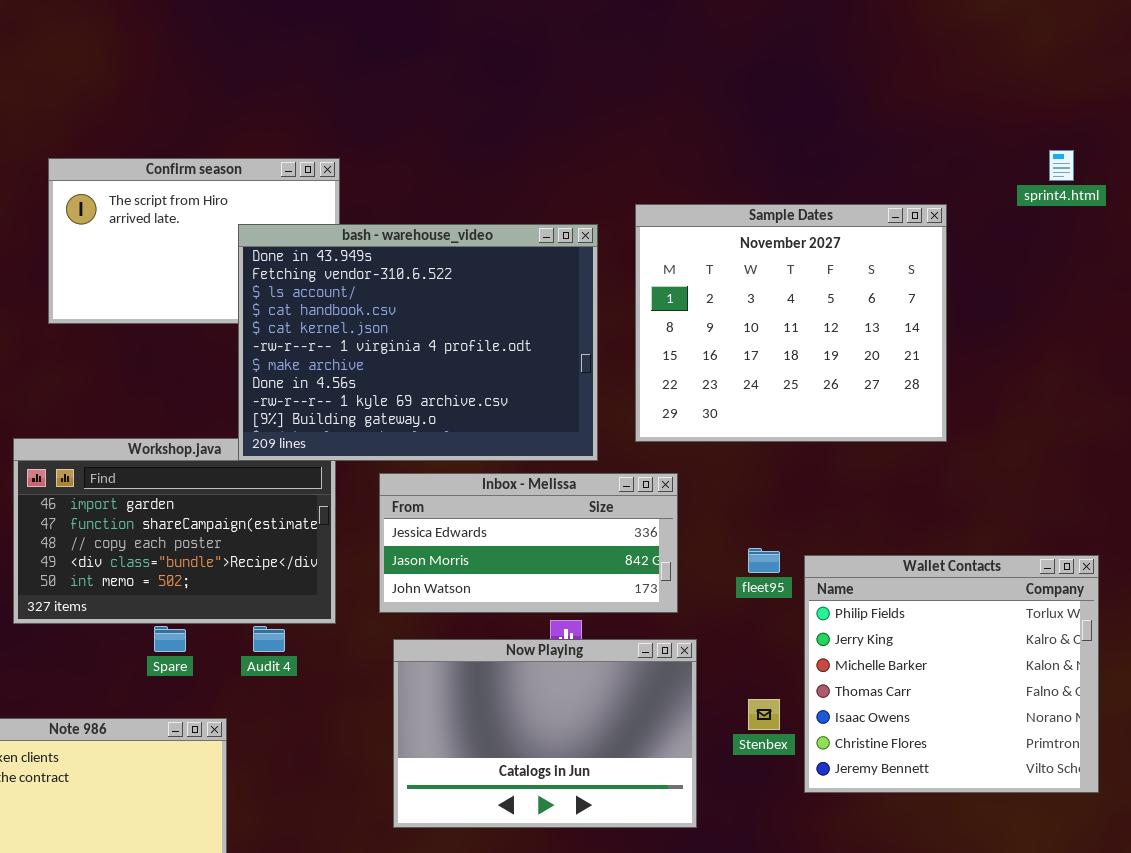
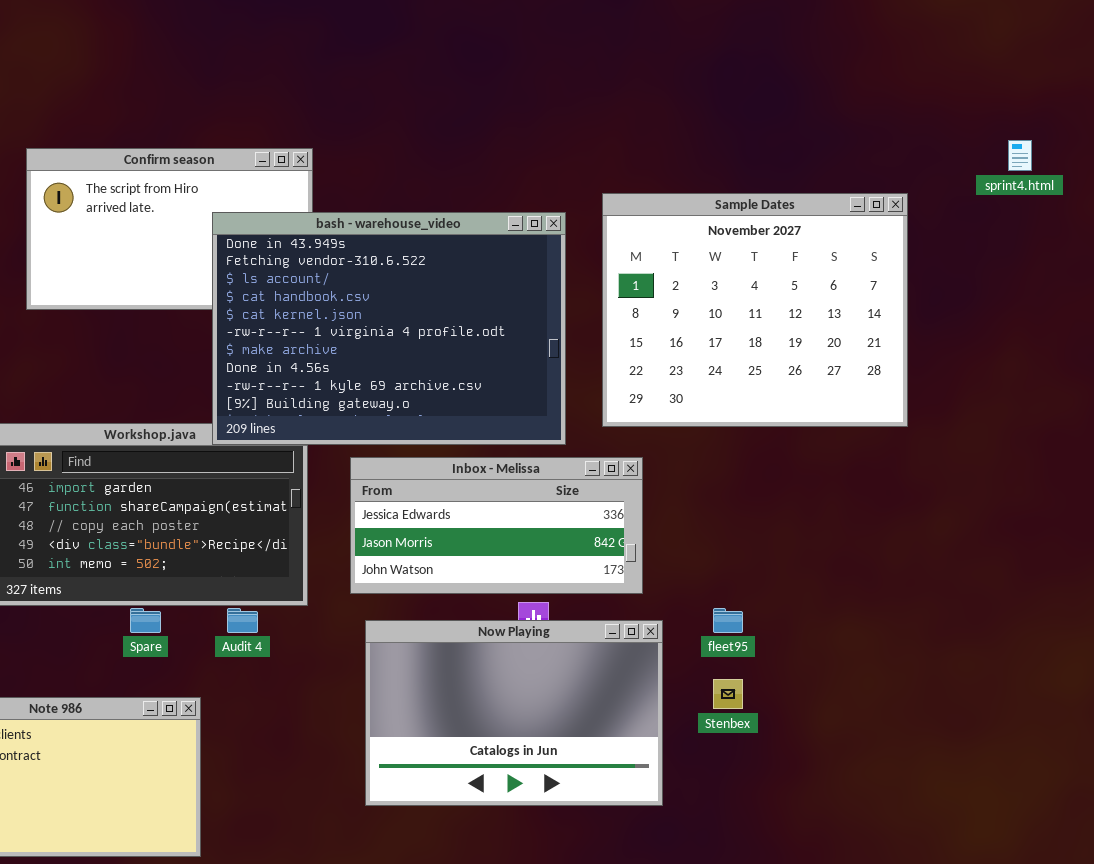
fleet95: [748,548,780,573] -> [713,608,743,633], moved
Wallet Contacts: [804,555,1099,793] -> none, closed

